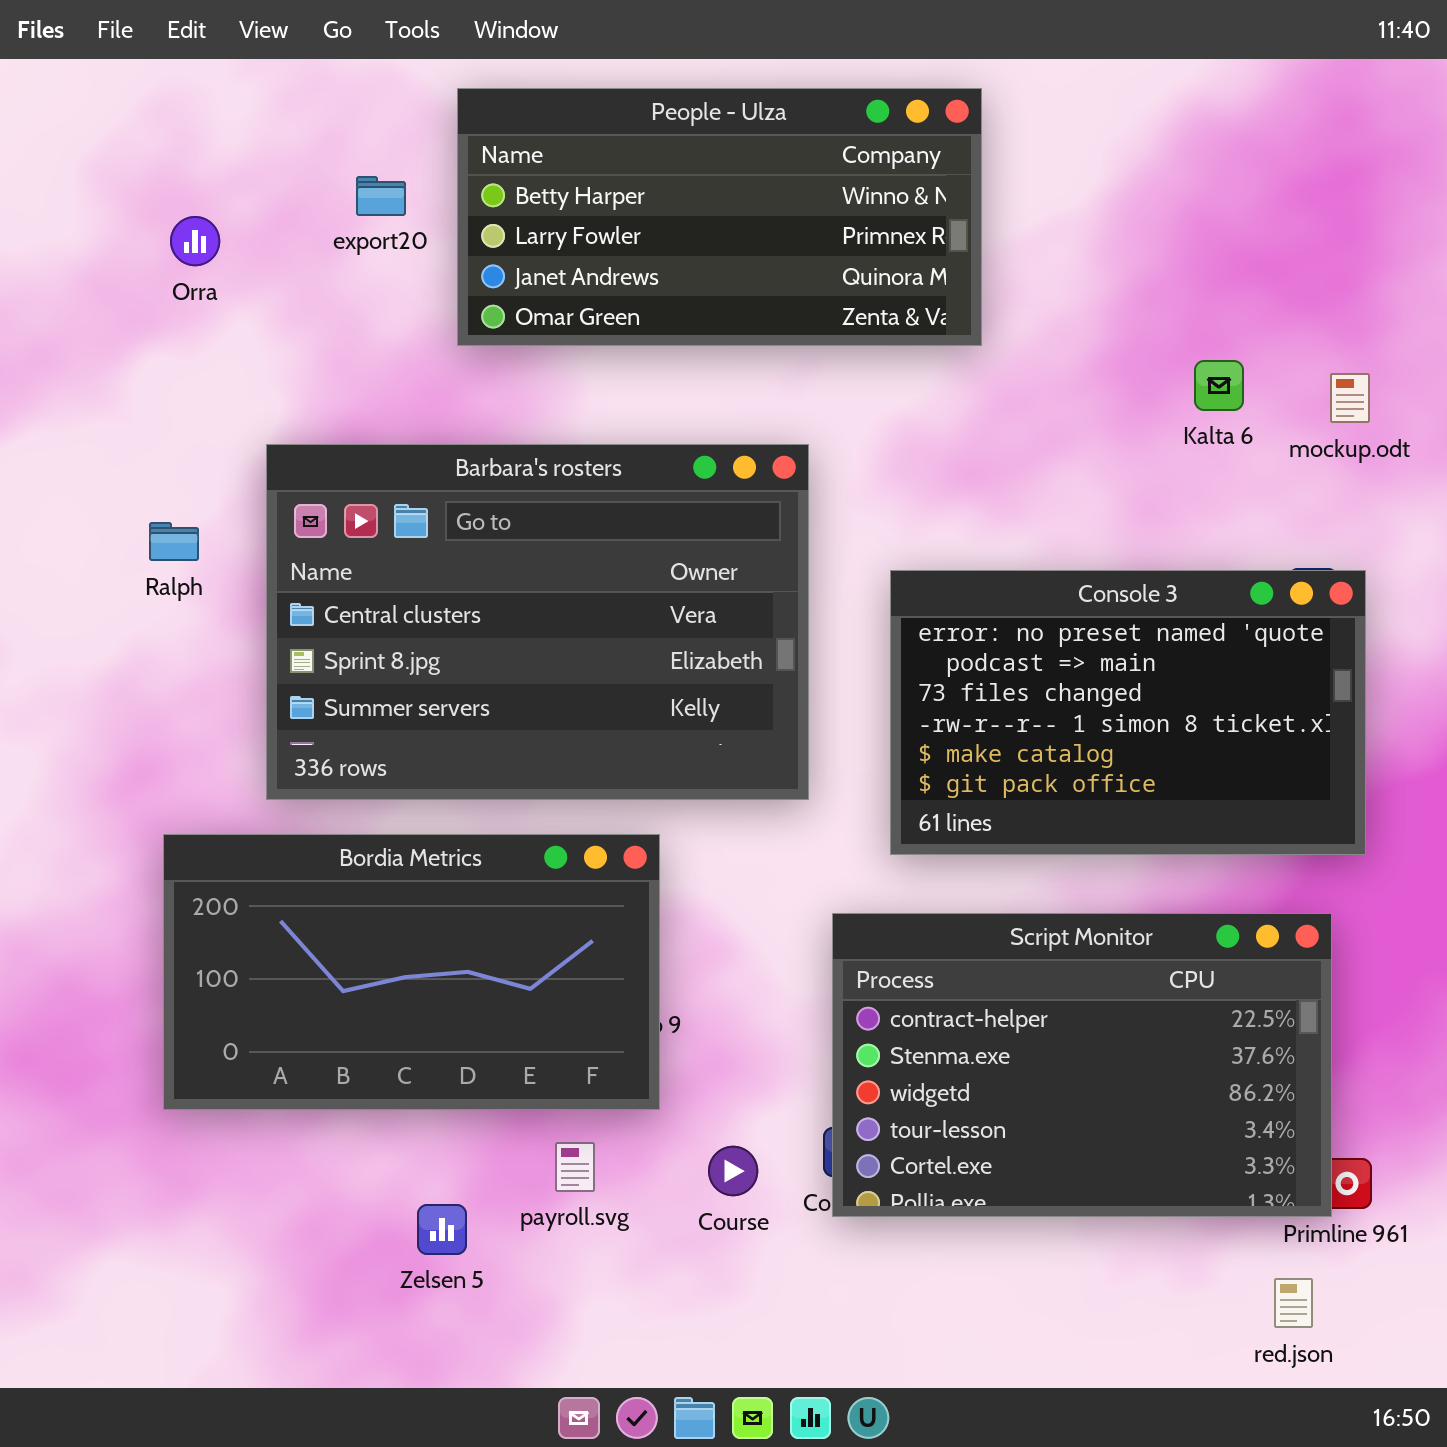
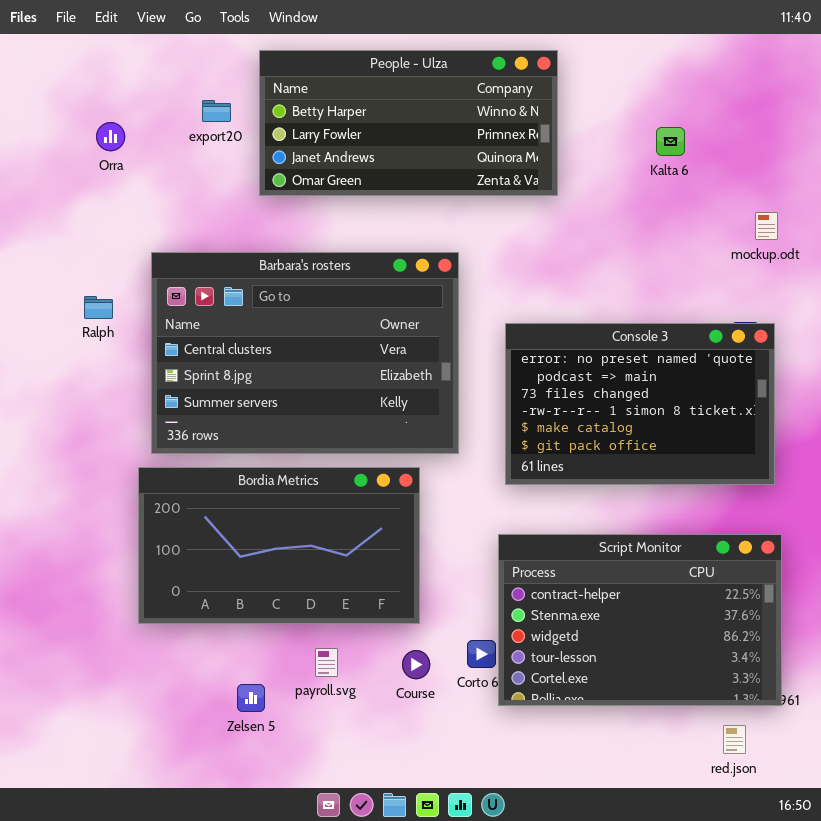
Kalta 6: [1194,360,1244,411] -> [656,127,685,156], moved
Bordia Metrics: [163,834,660,1110] -> [138,467,420,624], moved
Script Monitor: [832,913,1332,1217] -> [498,534,782,706], moved

